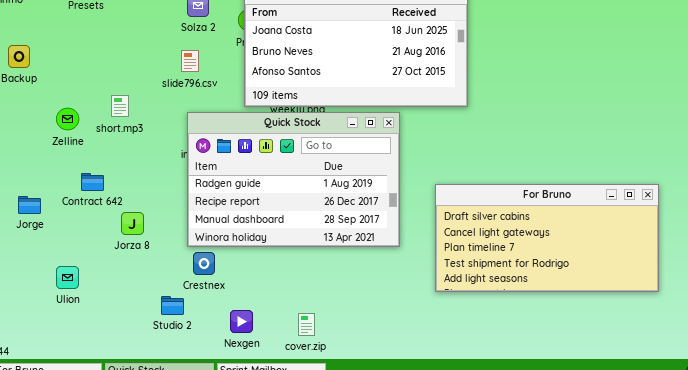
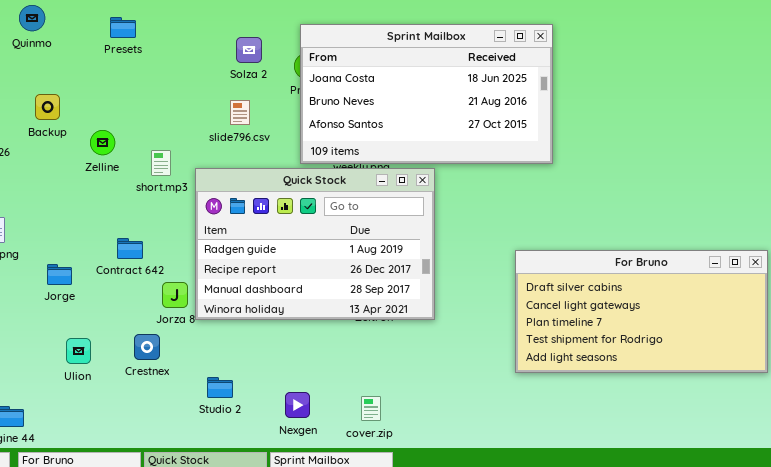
Zelline: [56,108,79,130] -> [90,130,115,155], moved
Quick Stock: [187,112,400,247] -> [195,168,435,320], moved
Crestnex: [193,252,215,275] -> [134,334,160,360], moved
Ulion: [56,266,79,289] -> [66,338,91,364], moved

